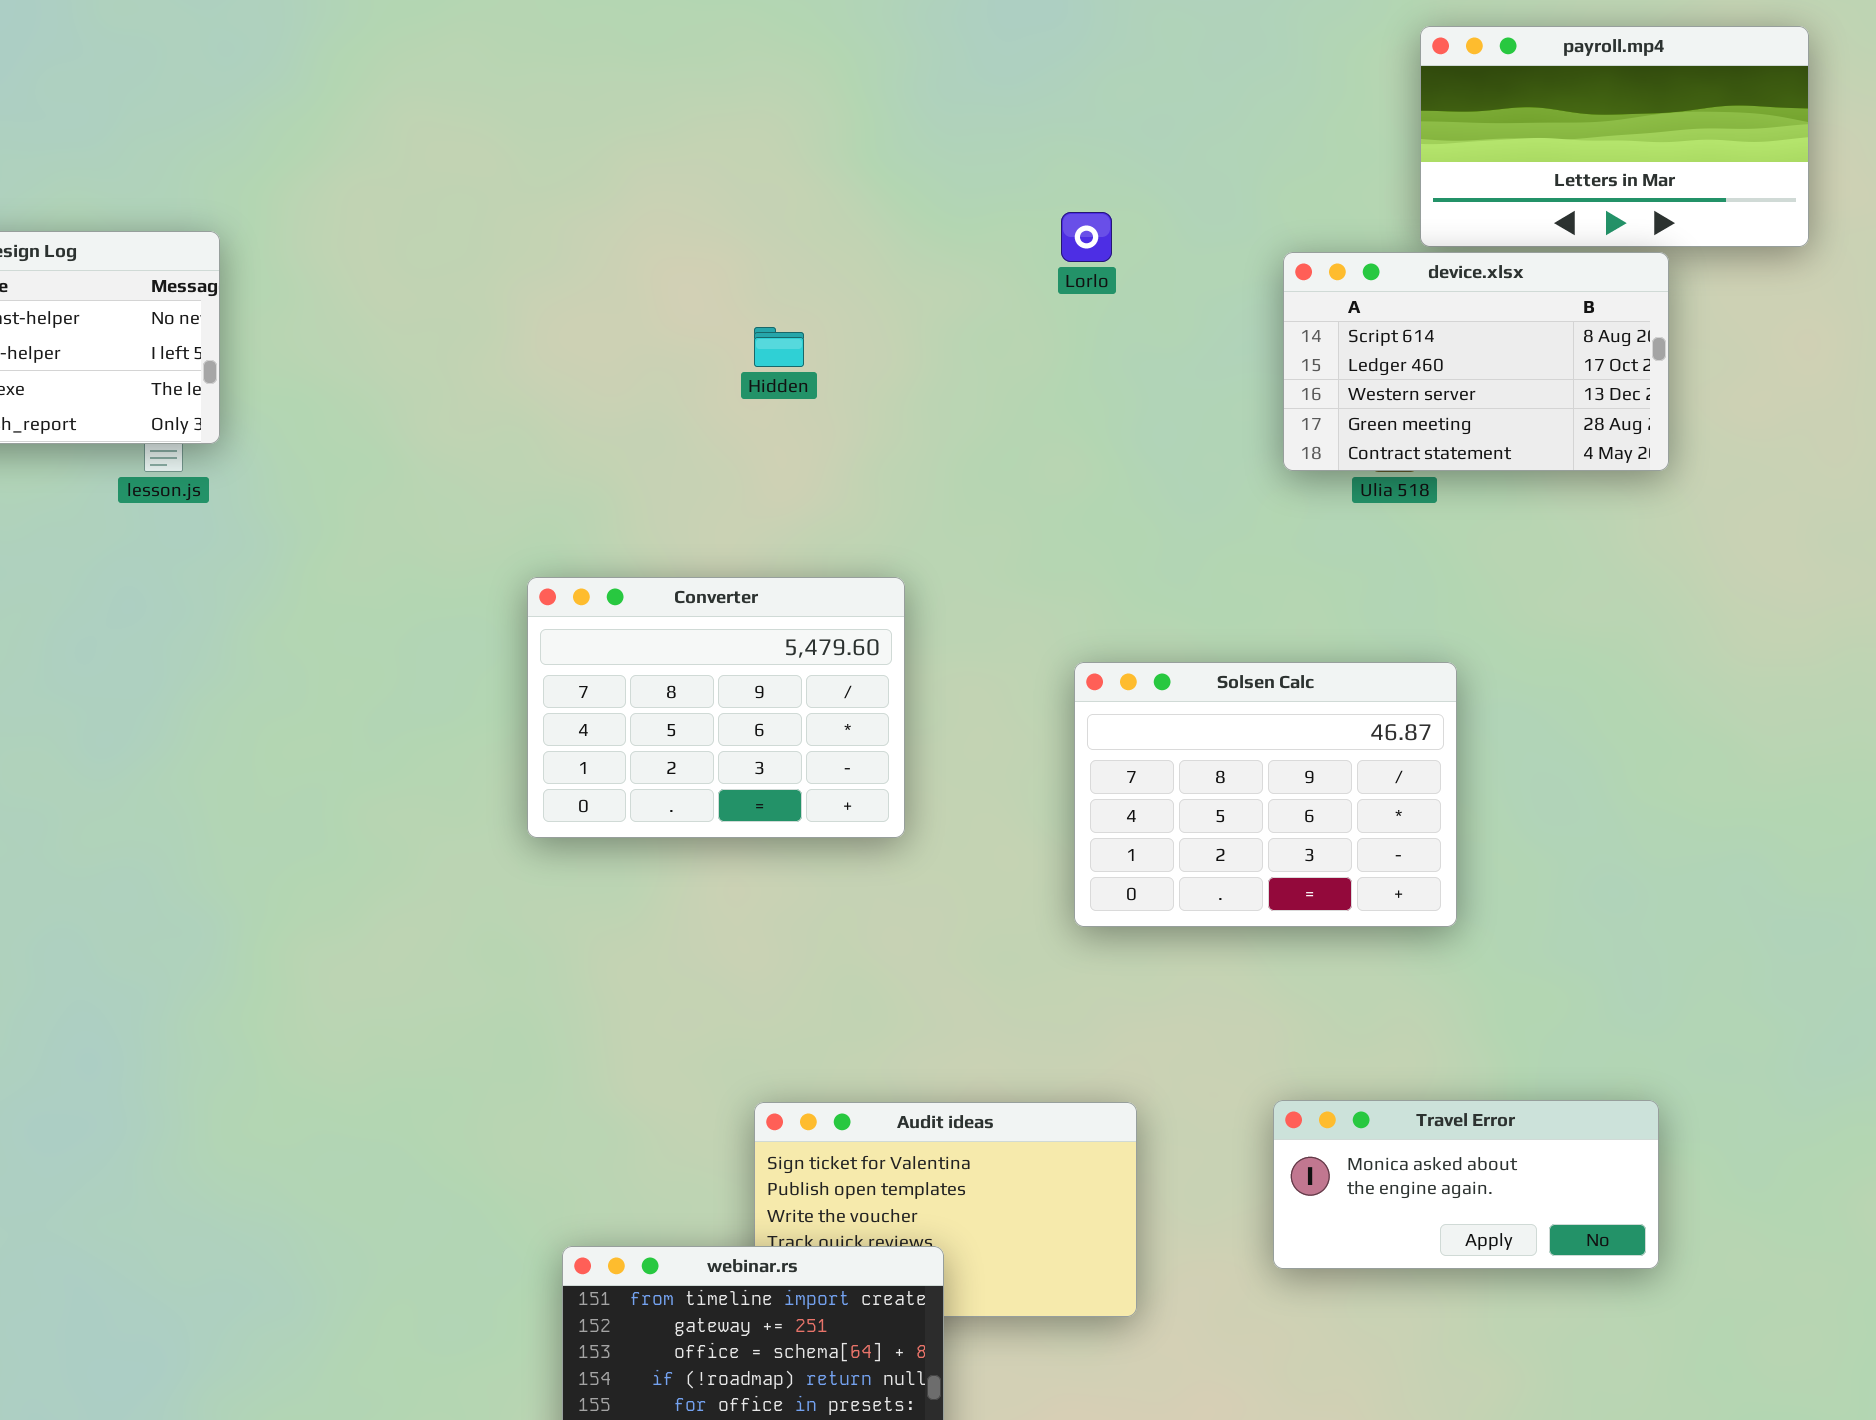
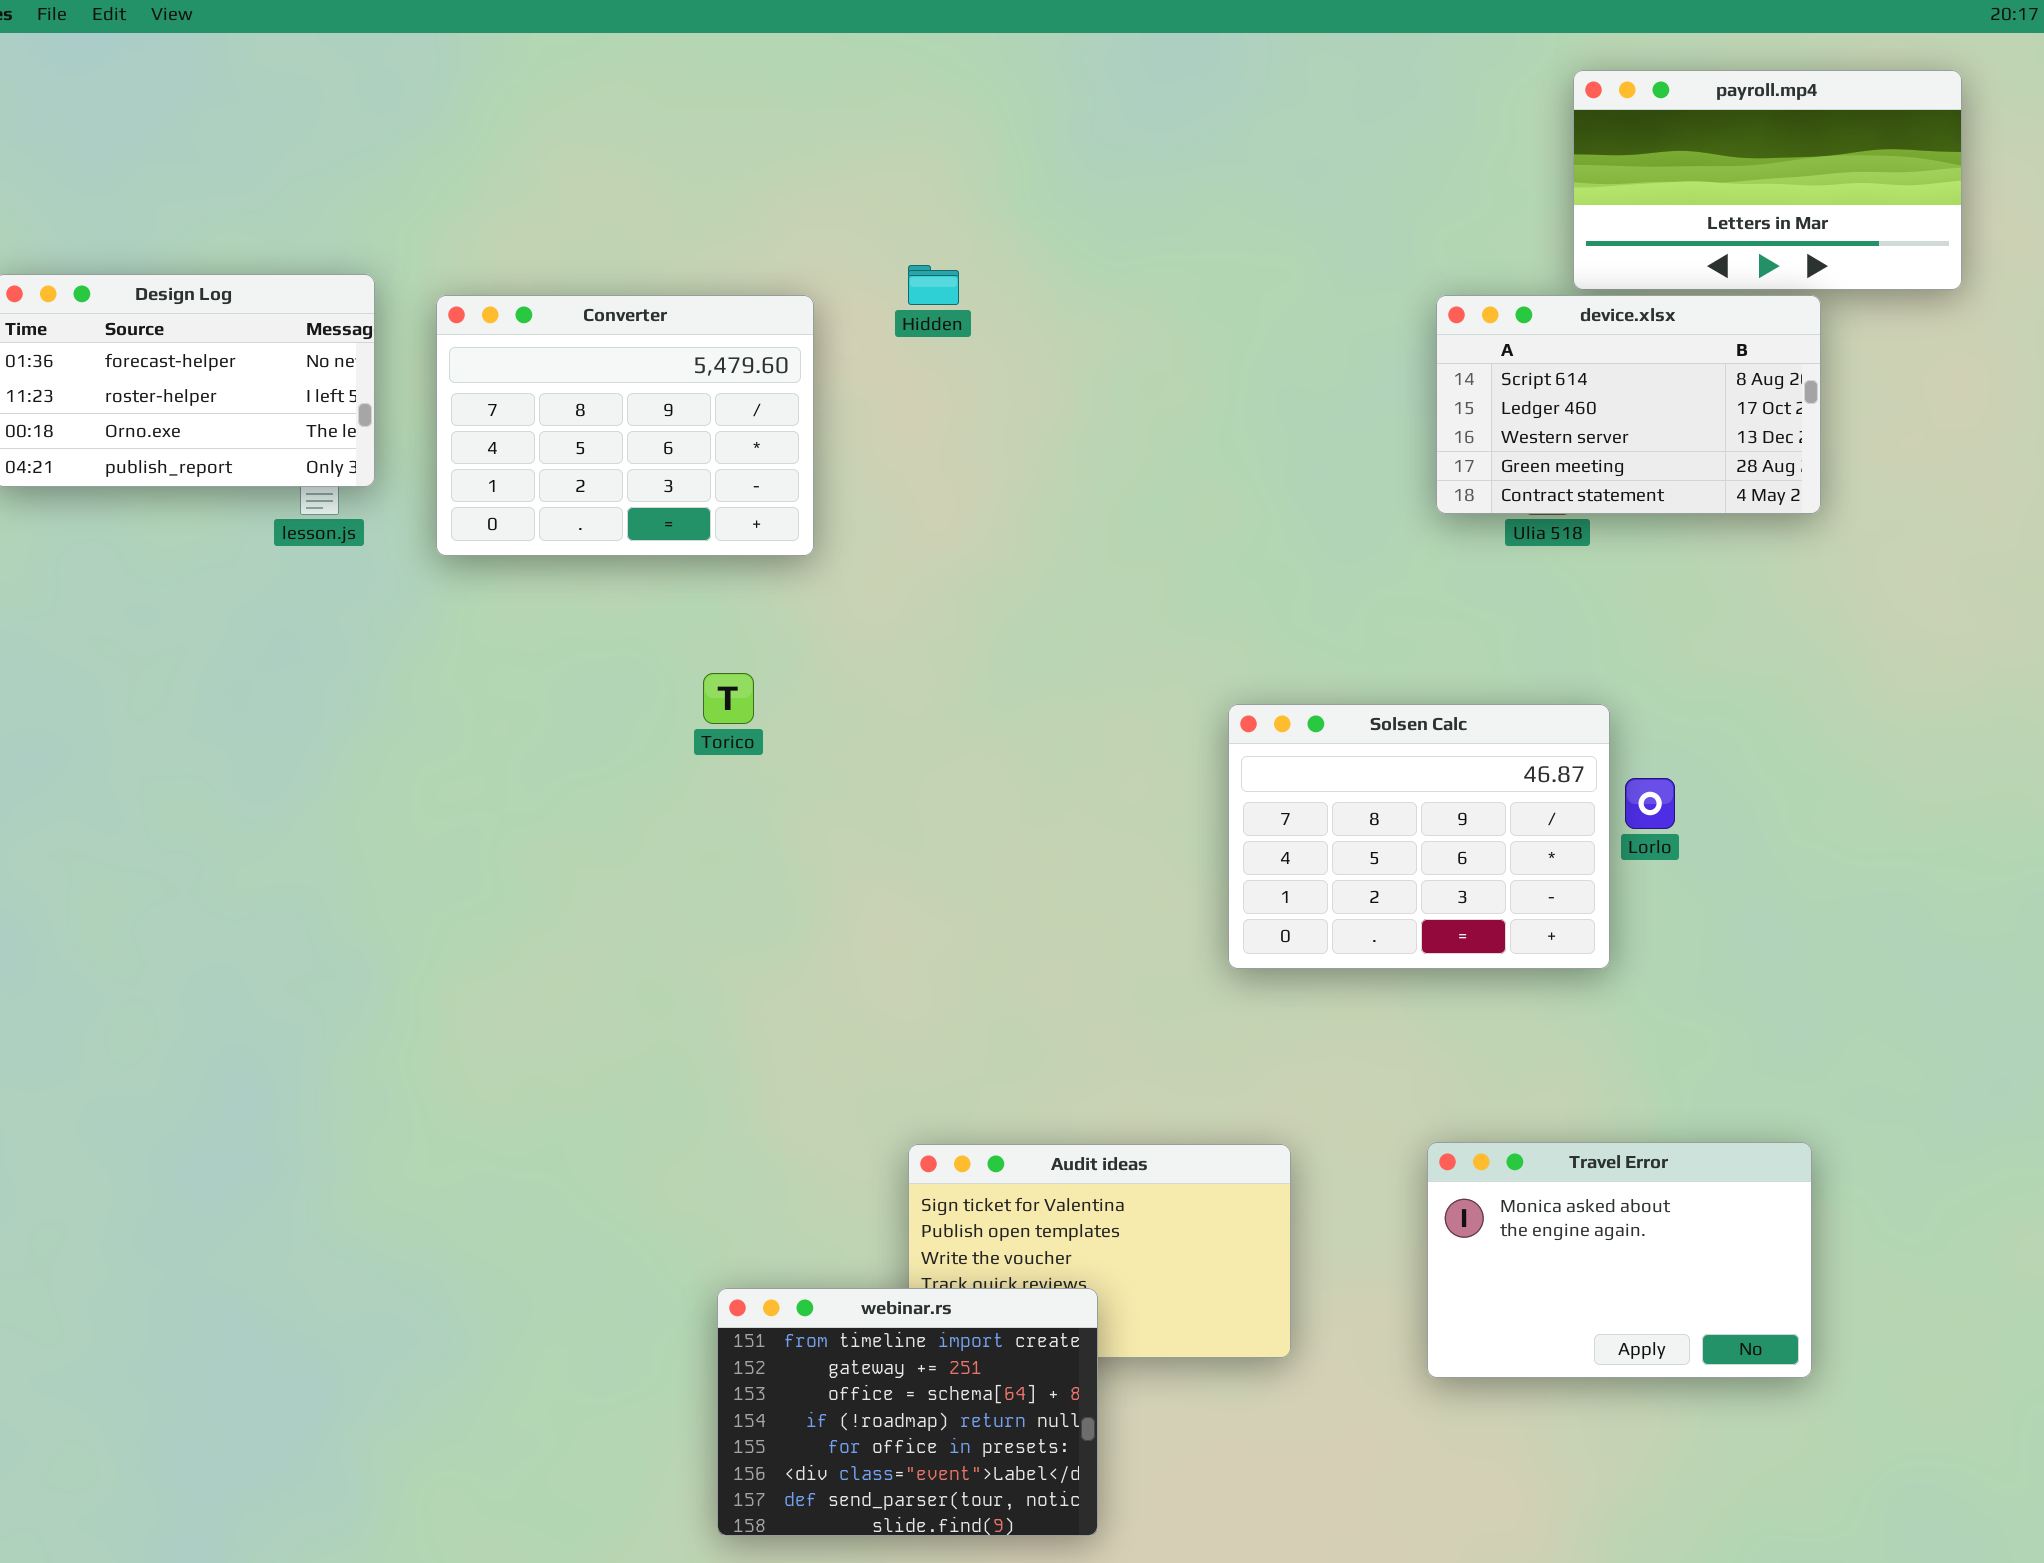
Lorlo: [1061,212,1112,262] -> [1625,778,1675,829], moved
Hidden: [754,327,804,367] -> [908,265,959,305], moved
Converter: [527,577,905,838] -> [436,295,814,556], moved
Travel Error: [1273,1100,1659,1269] -> [1427,1142,1812,1378], resized

